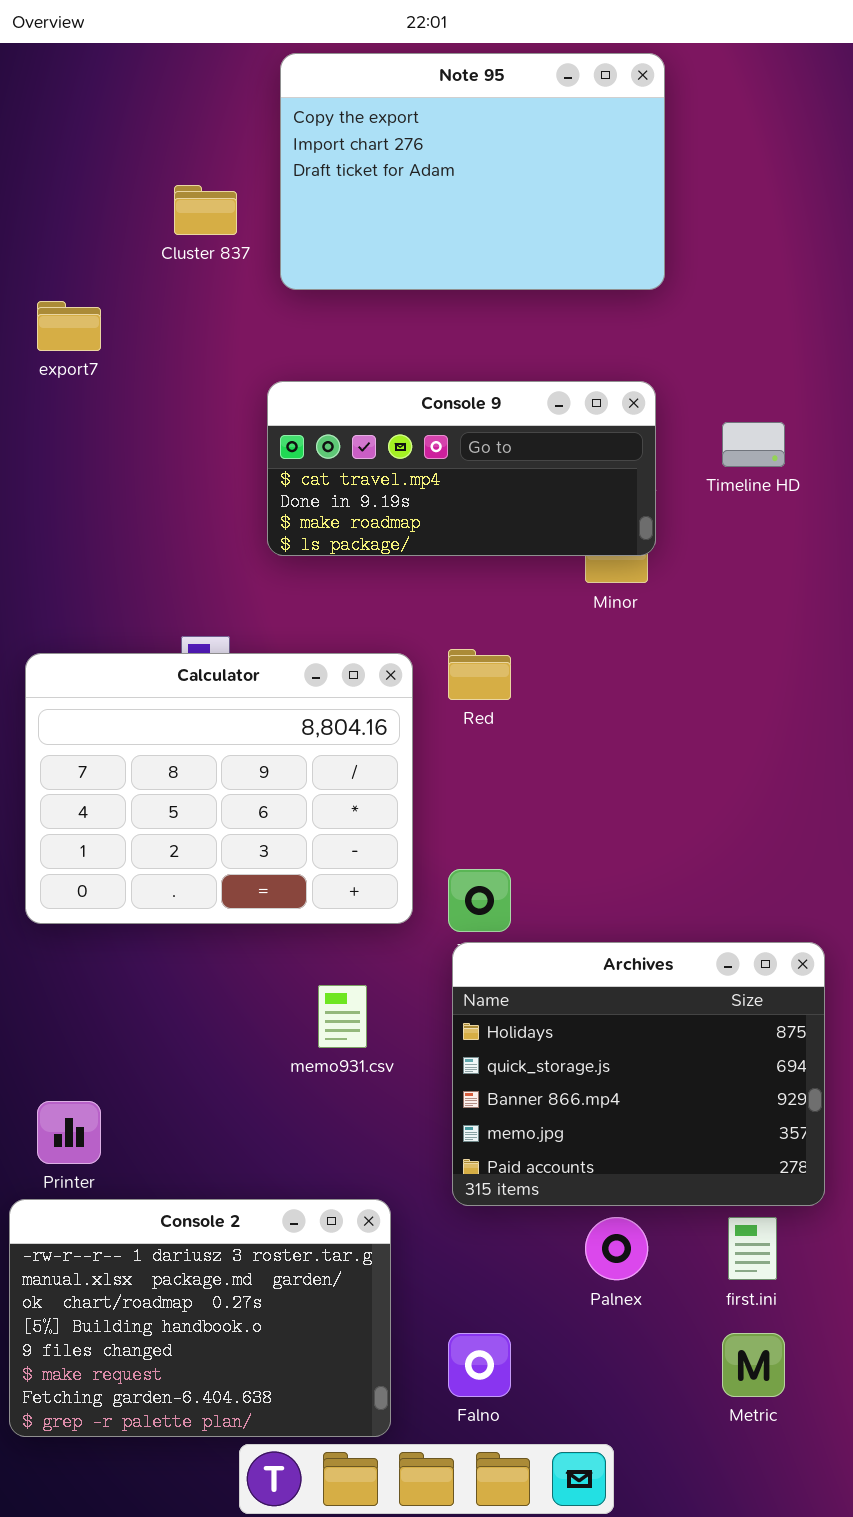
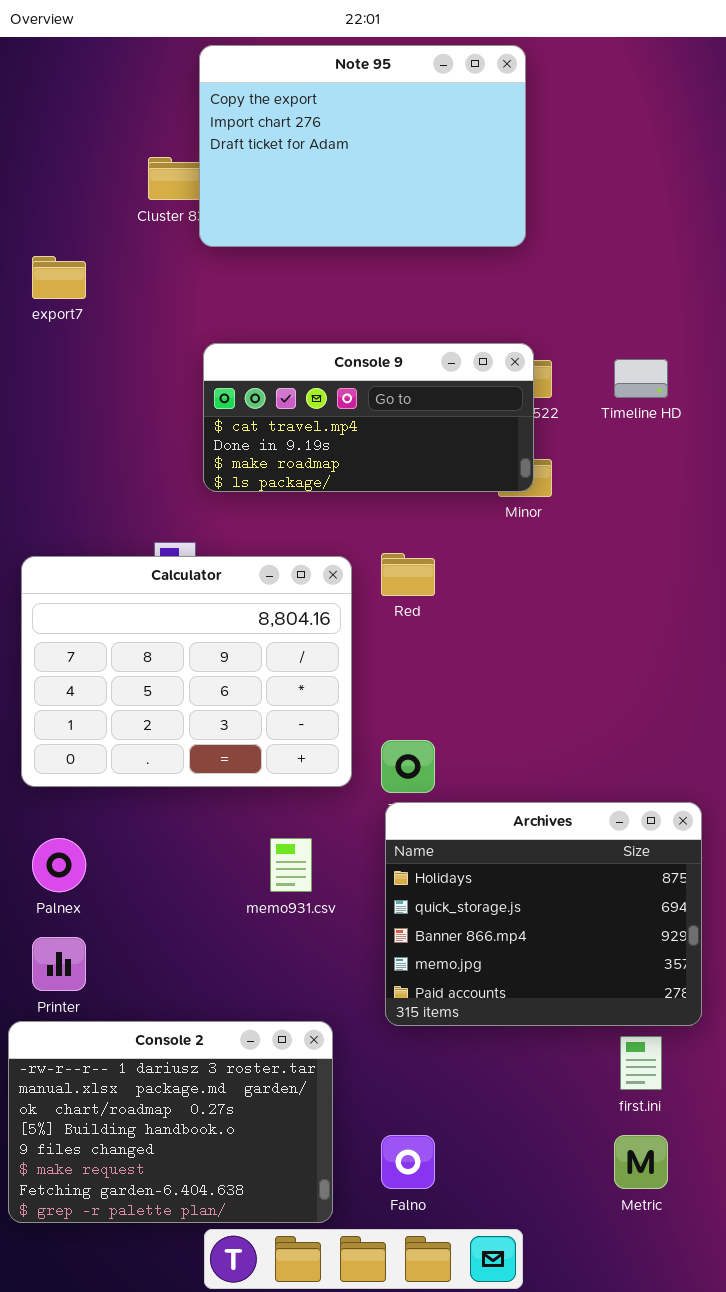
Note 95: [280,53,665,290] -> [199,45,526,247], moved
Console 9: [267,381,656,556] -> [203,343,534,492], moved
Palnex: [585,1217,648,1280] -> [32,838,86,892], moved

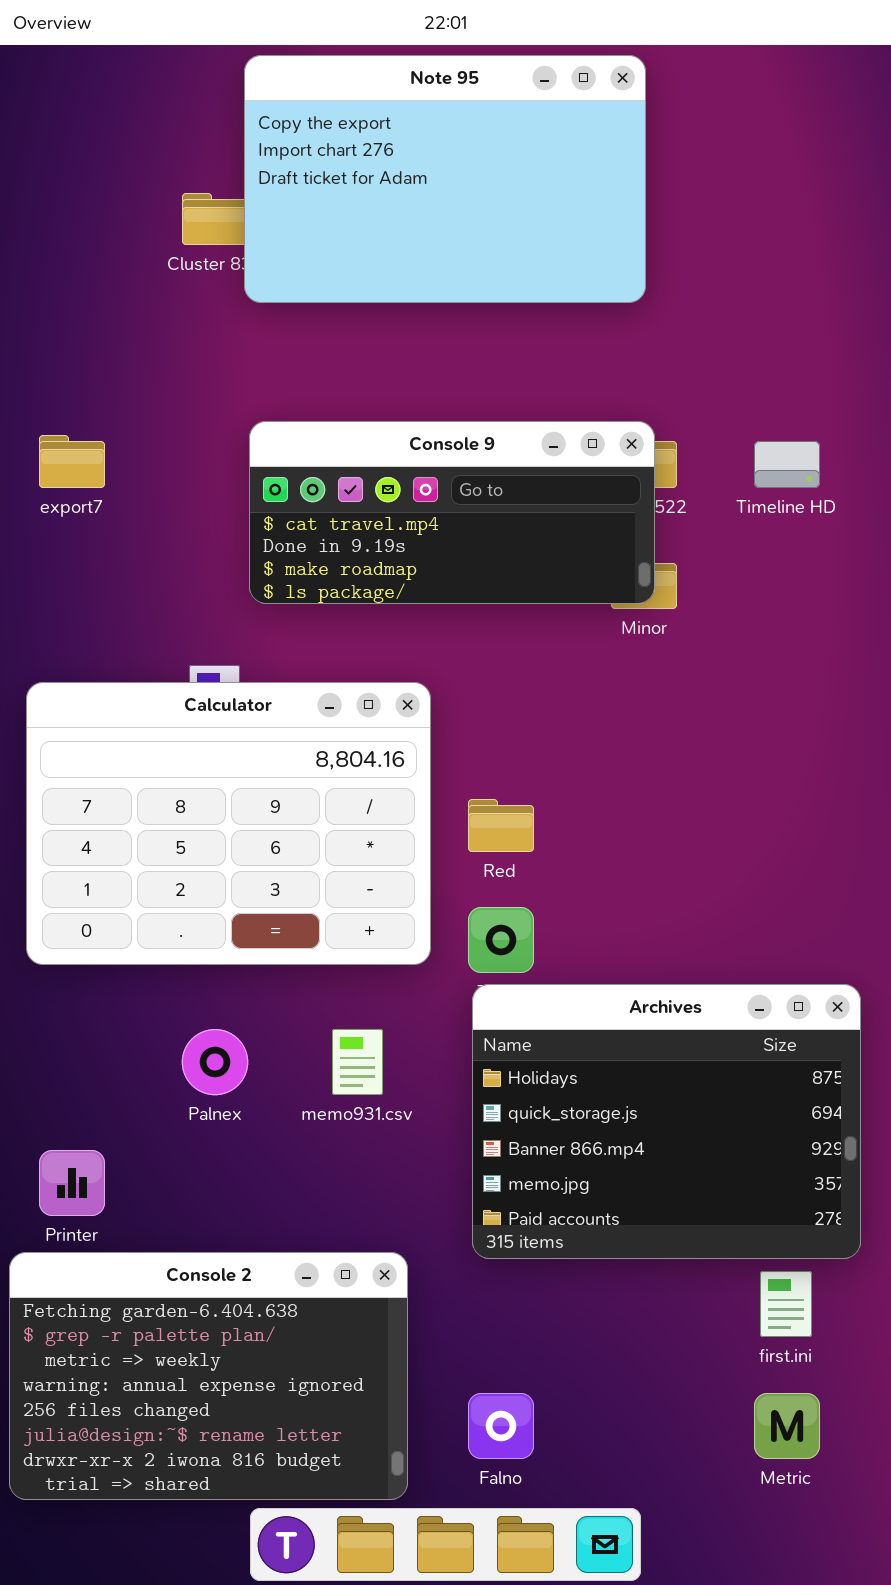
export7: [32,256,86,299] -> [39,435,105,488], moved
Red: [381,553,435,596] -> [468,799,534,852], moved
Palnex: [32,838,86,892] -> [182,1029,248,1095], moved
Console 2: [8,1021,333,1223] -> [9,1252,408,1500], scrolled down 6 rows

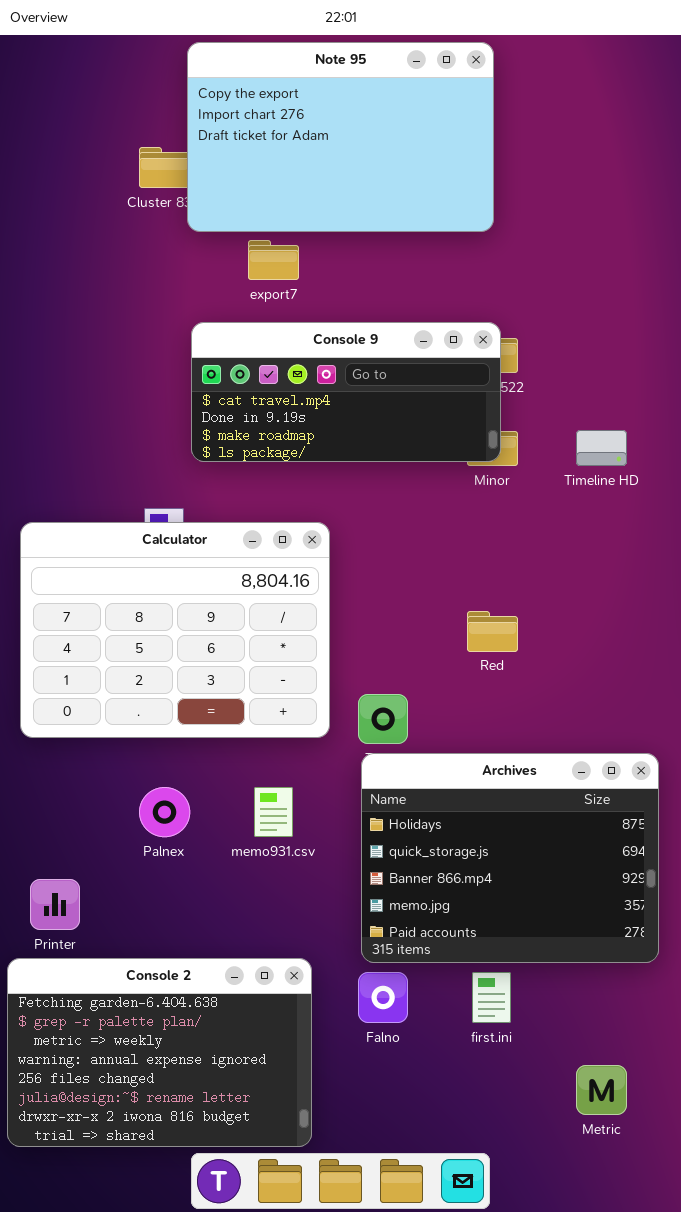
export7: [39,435,105,488] -> [248,240,299,280], moved
Timeline HD: [754,441,820,488] -> [576,430,627,466], moved
Red: [468,799,534,852] -> [467,611,518,652], moved
first.ini: [760,1271,812,1337] -> [472,972,511,1023], moved
Falno: [468,1393,534,1459] -> [358,972,408,1023], moved

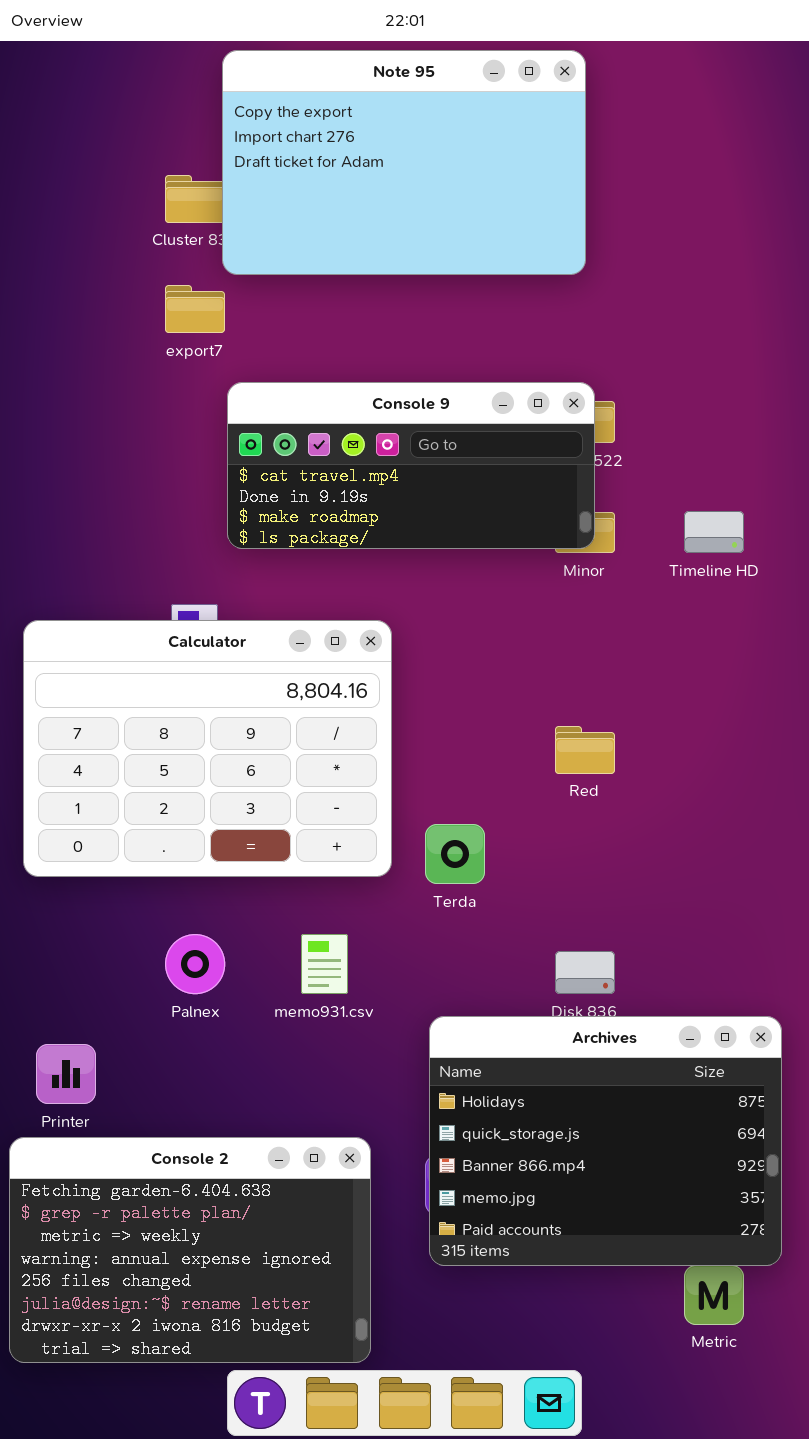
export7: [248,240,299,280] -> [165,285,225,333], moved
Archives: [361,753,659,963] -> [429,1016,782,1266], moved

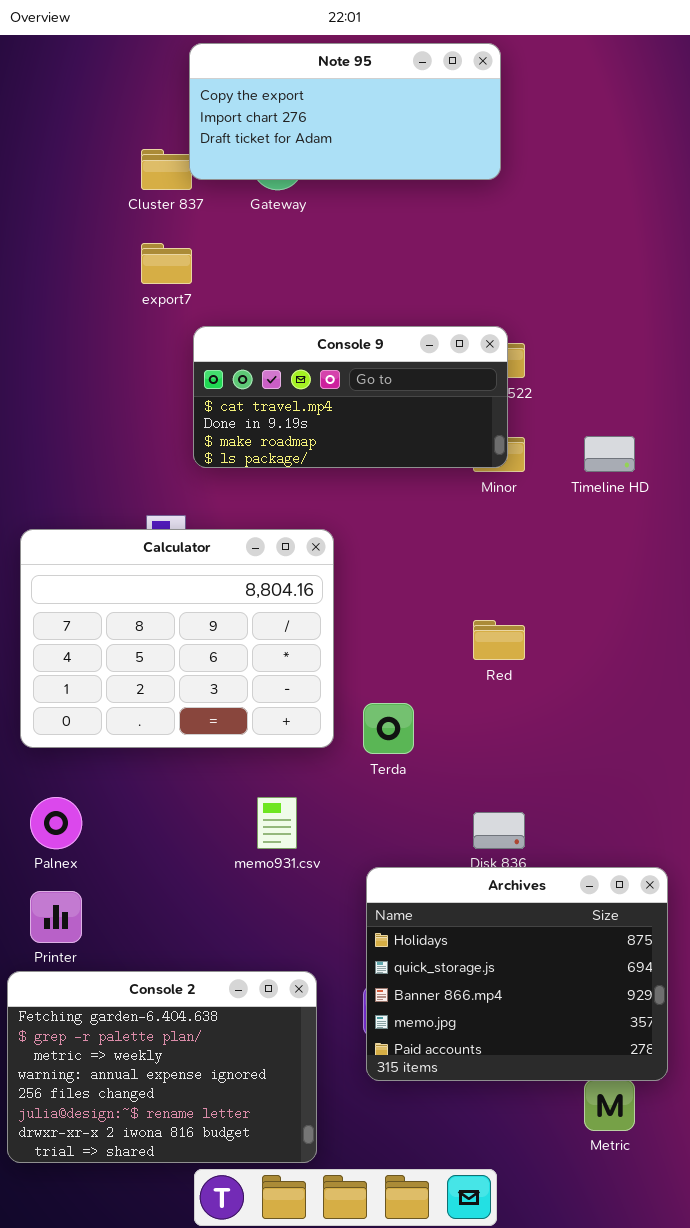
Note 95: [222,50,586,275] -> [189,43,501,180], resized
Palnex: [165,934,225,994] -> [30,797,82,849], moved

